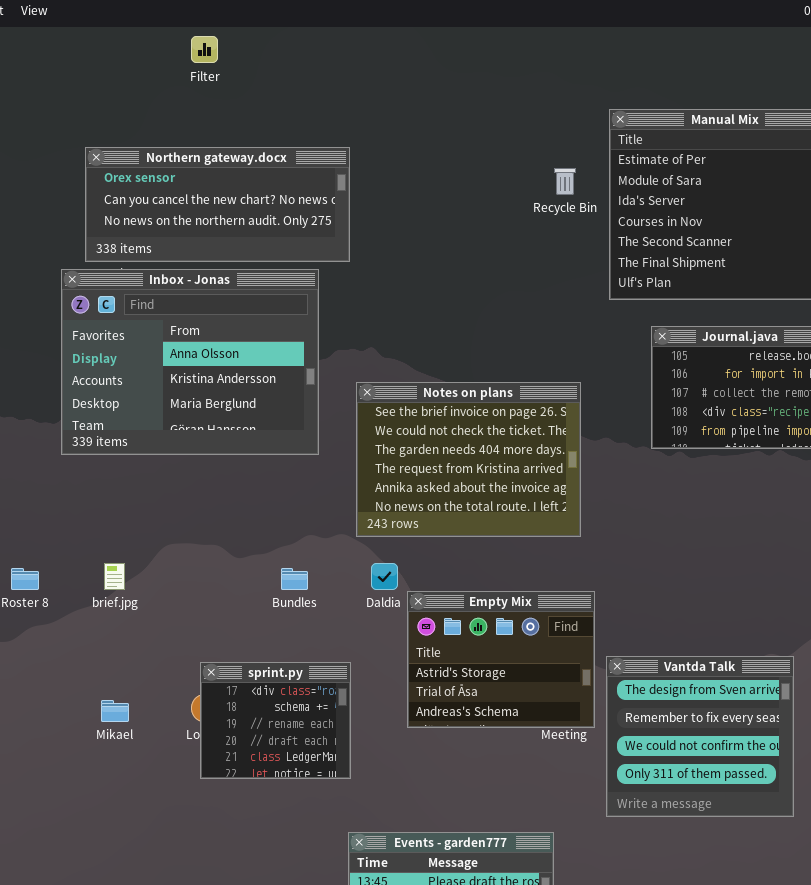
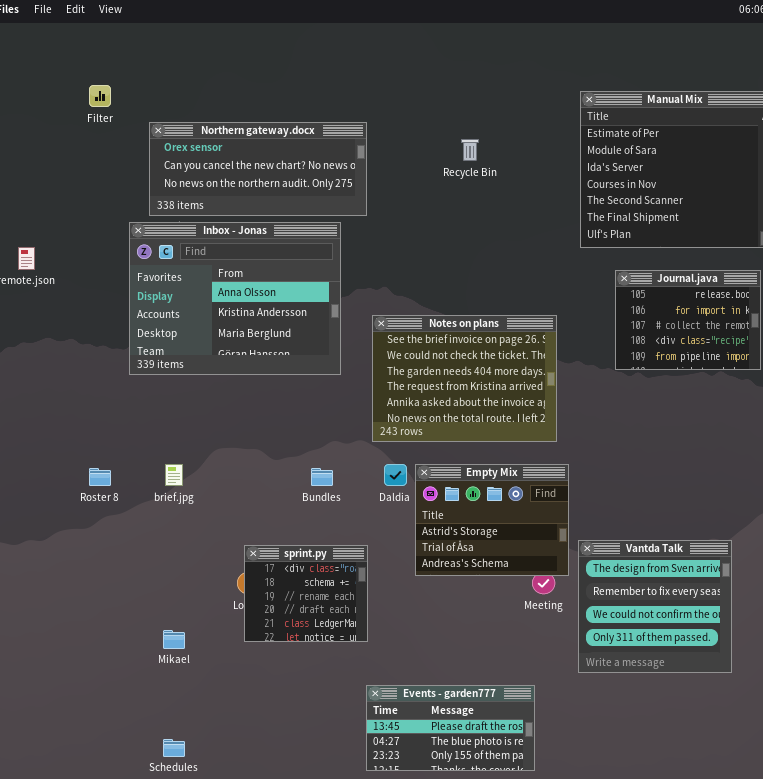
Filter: [191,36,218,63] -> [89,85,111,107], moved
Recycle Bin: [554,168,576,195] -> [461,139,479,161], moved
Empty Mix: [407,591,595,728] -> [415,464,569,576], moved
Mikael: [101,700,129,722] -> [163,630,185,649], moved

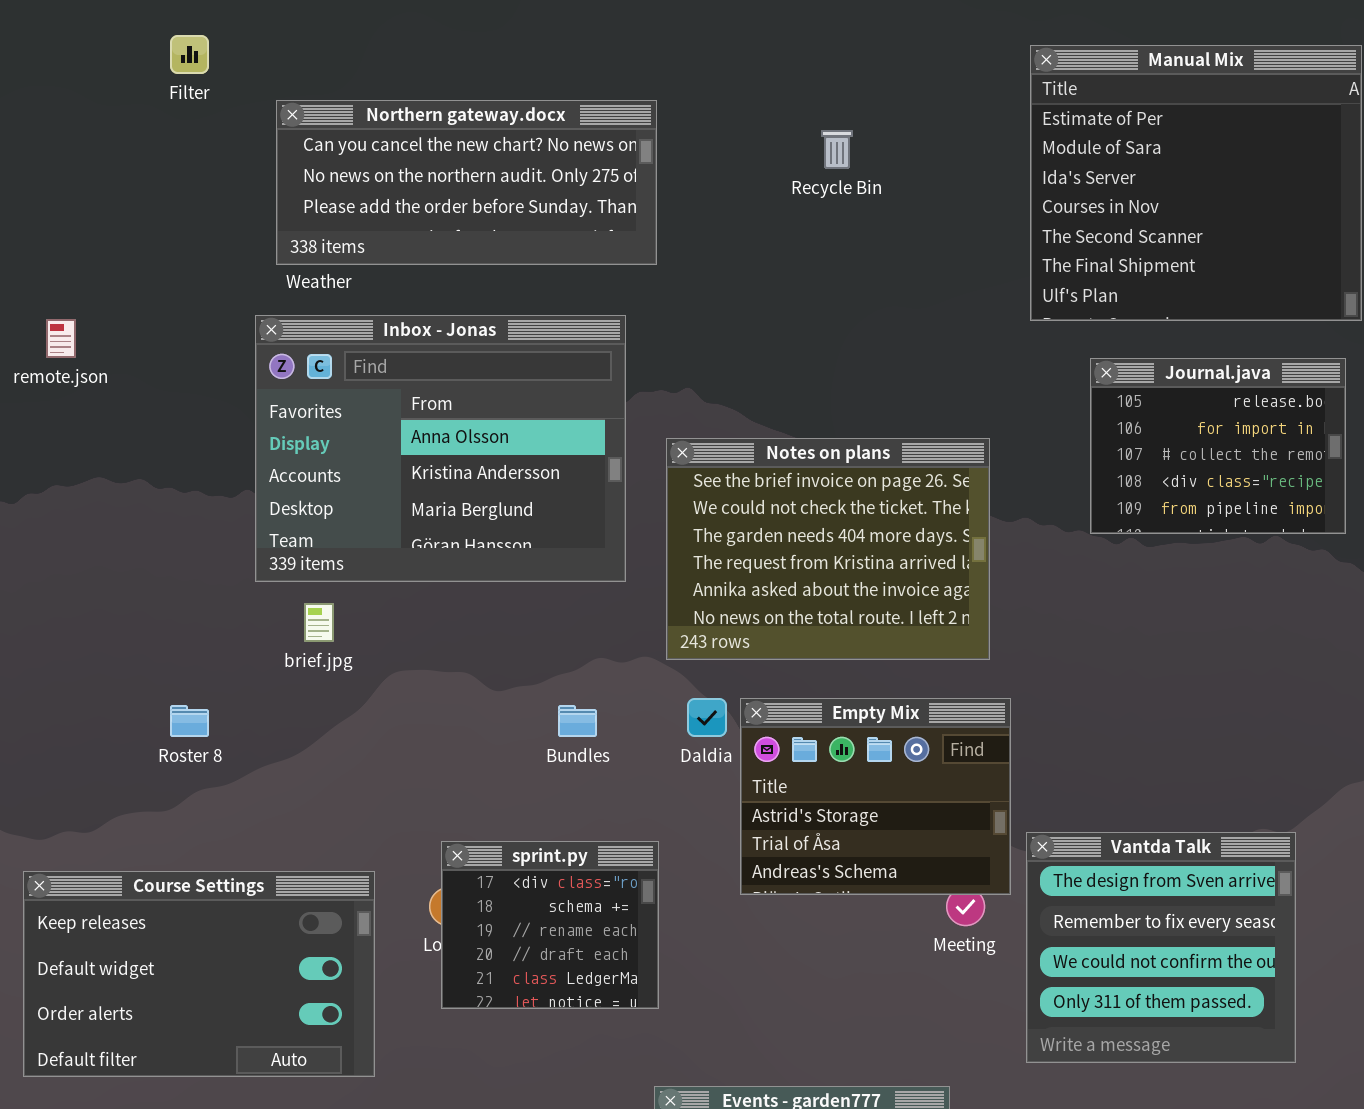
Northern gateway.docx: [149,122,367,216] -> [276,100,657,265], scrolled down 1 row
Inbox - Jonas: [129,222,341,375] -> [255,315,626,582], moved
brief.jpg: [165,464,183,486] -> [304,603,334,642], moved
Course Settings: none -> [23,871,375,1077], opened

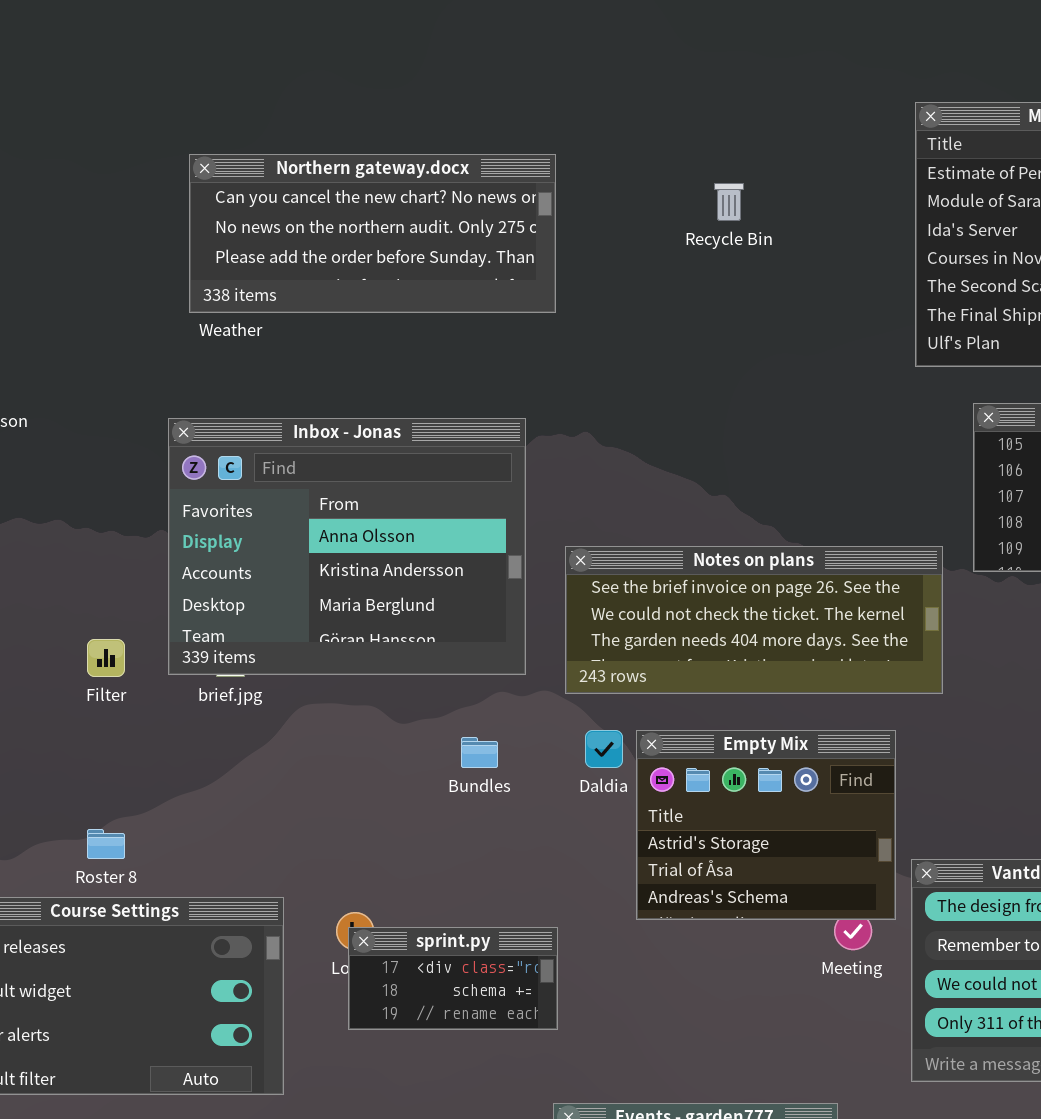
Filter: [170,35,209,74] -> [87,639,125,677], moved
Inbox - Jonas: [255,315,626,582] -> [168,418,526,675], moved
Notes on plans: [666,438,990,660] -> [565,546,943,694], resized
Roster 8: [170,705,209,737] -> [87,829,125,859], moved
sprint.py: [441,841,659,1009] -> [348,927,558,1030], resized

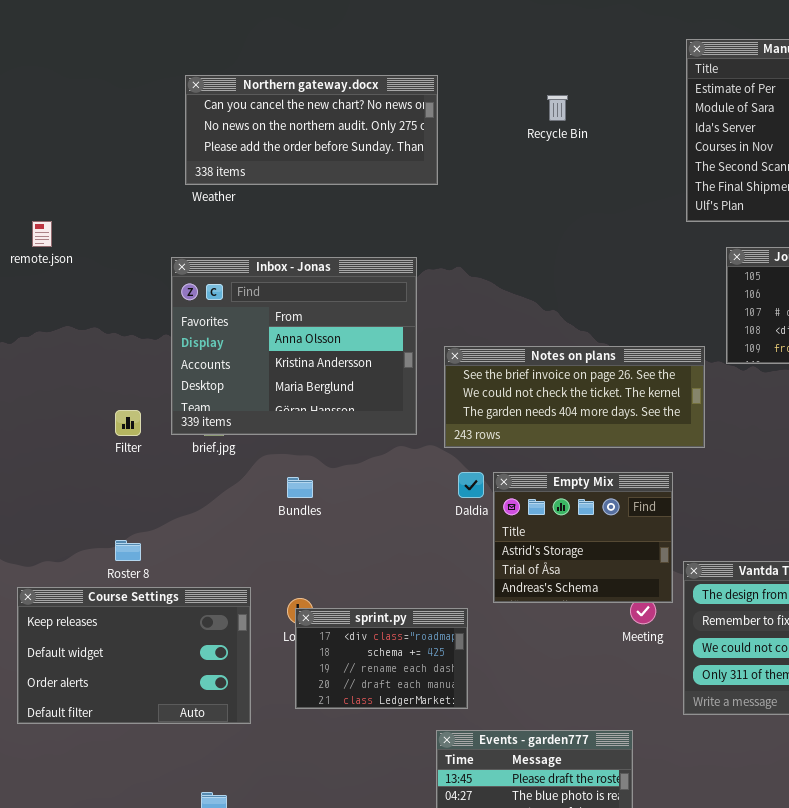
Bundles: [461,737,498,768] -> [287,477,313,498], moved
sprint.py: [348,927,558,1030] -> [295,608,468,709], resized

